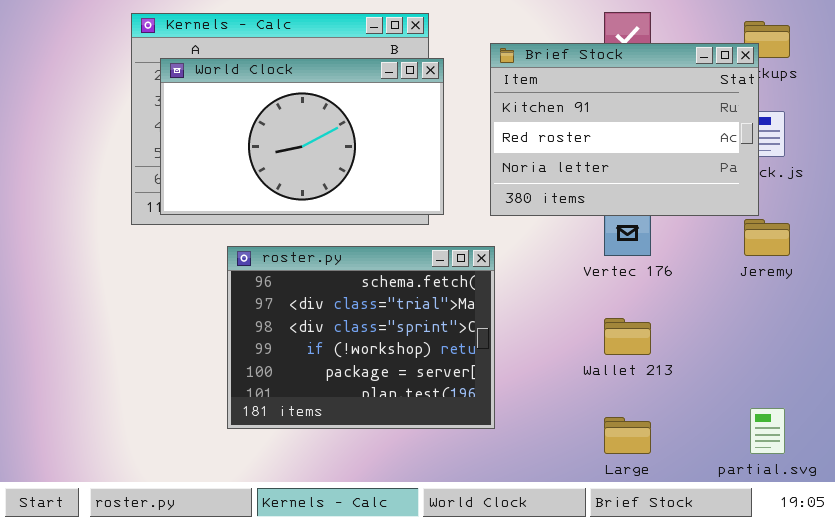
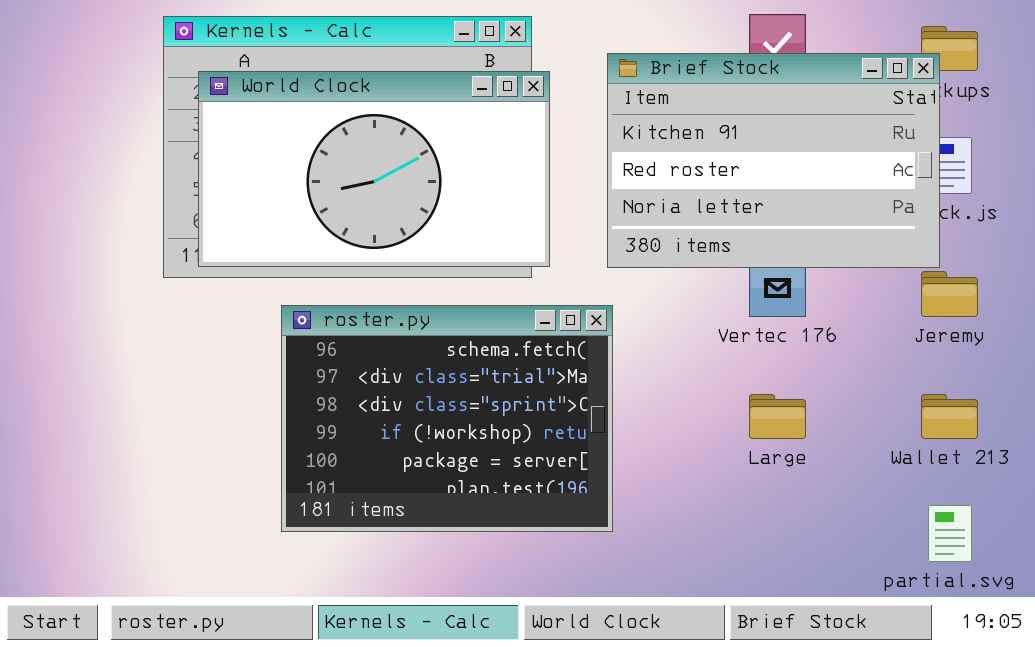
Wallet 213: [604,318,651,355] -> [921,394,978,439], moved
Large: [604,417,651,454] -> [749,394,806,439], moved

